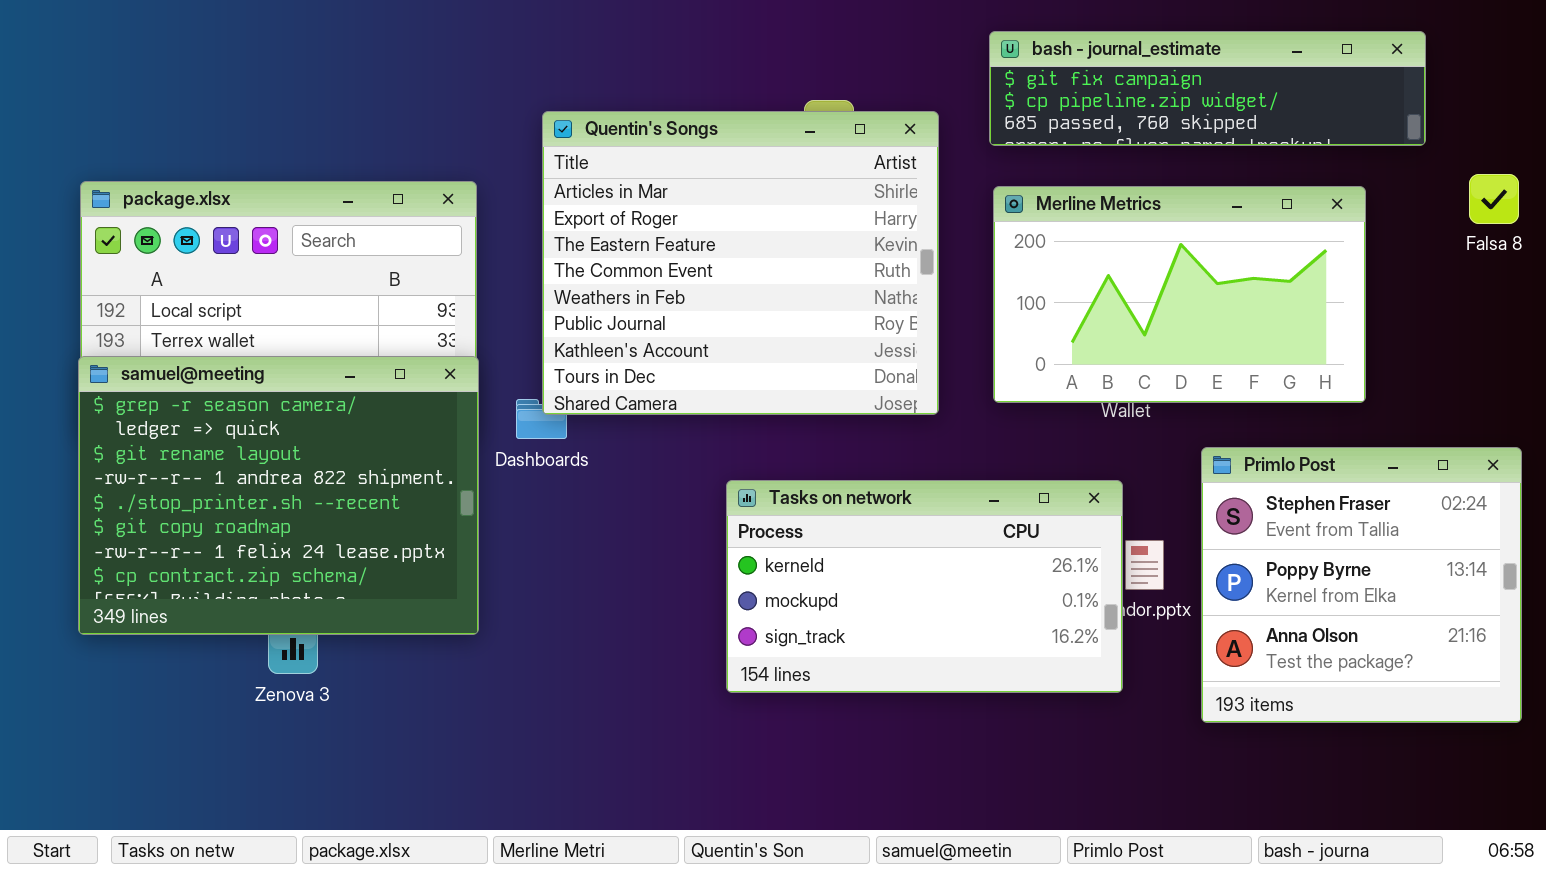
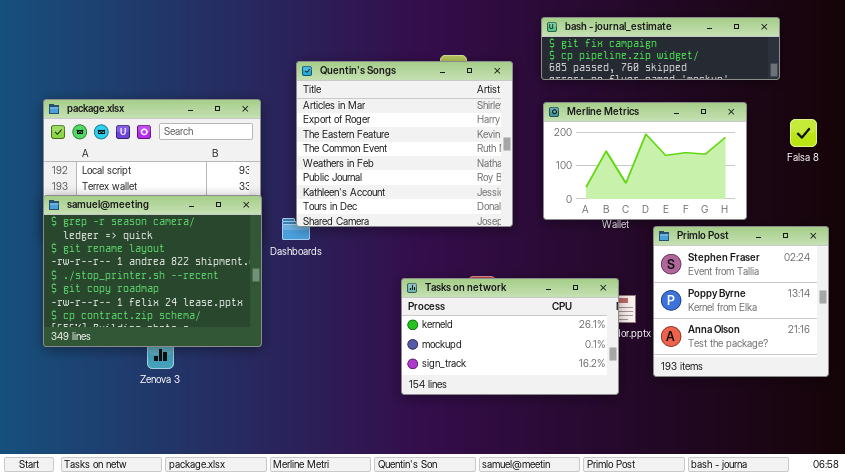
Falsa 8: [1469,174,1519,224] -> [790,119,817,147], moved
Primlo Post: [1201,447,1522,723] -> [653,226,829,377], moved
Tasks on network: [726,480,1123,693] -> [401,278,619,395], moved

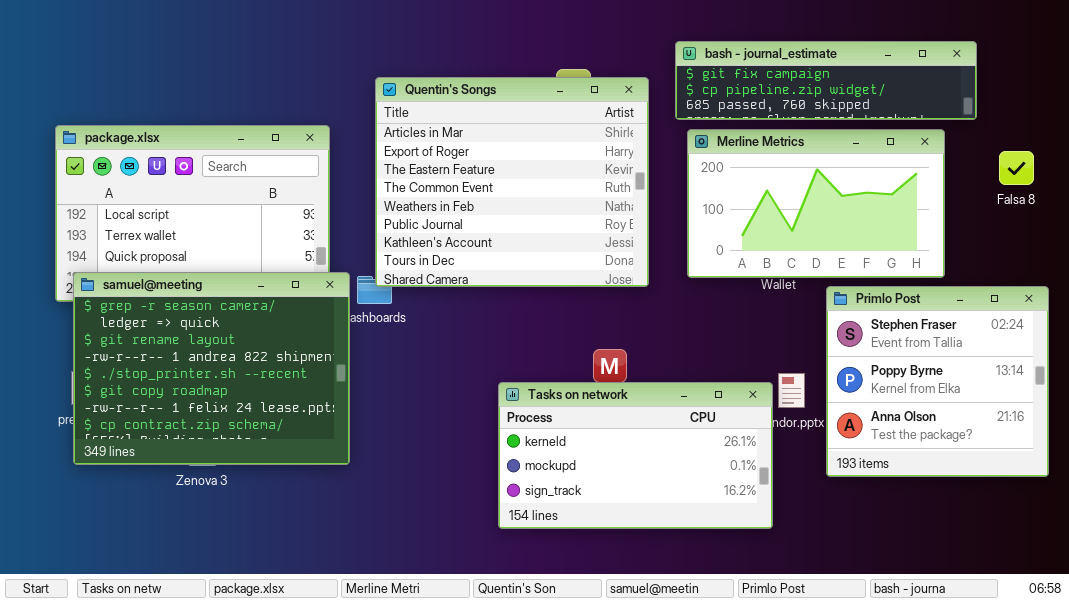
bash - journal_estimate: [541,17,780,80] -> [675,41,977,120], moved
samuel@meeting: [43,195,262,347] -> [73,272,350,465], moved
Tasks on network: [401,278,619,395] -> [498,382,773,529], moved

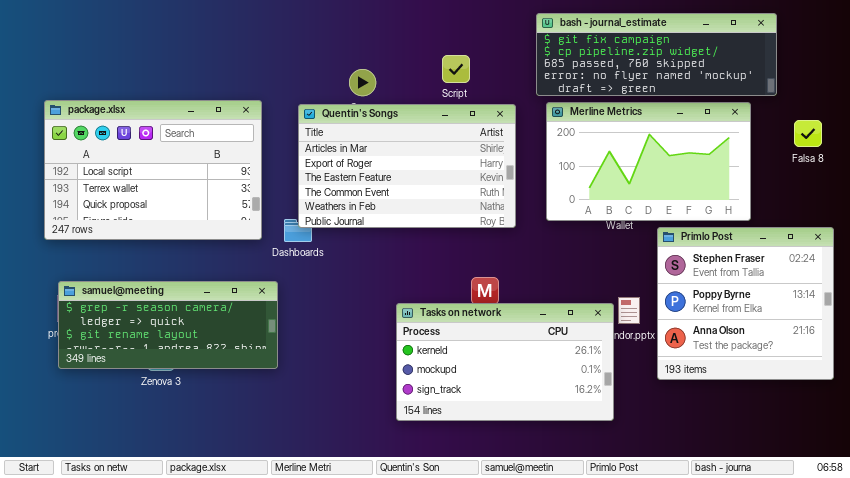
bash - journal_estimate: [675,41,977,120] -> [536,13,777,96], resized
Quentin's Songs: [375,77,649,287] -> [298,104,516,228], resized
samuel@meeting: [73,272,350,465] -> [58,281,278,369], resized

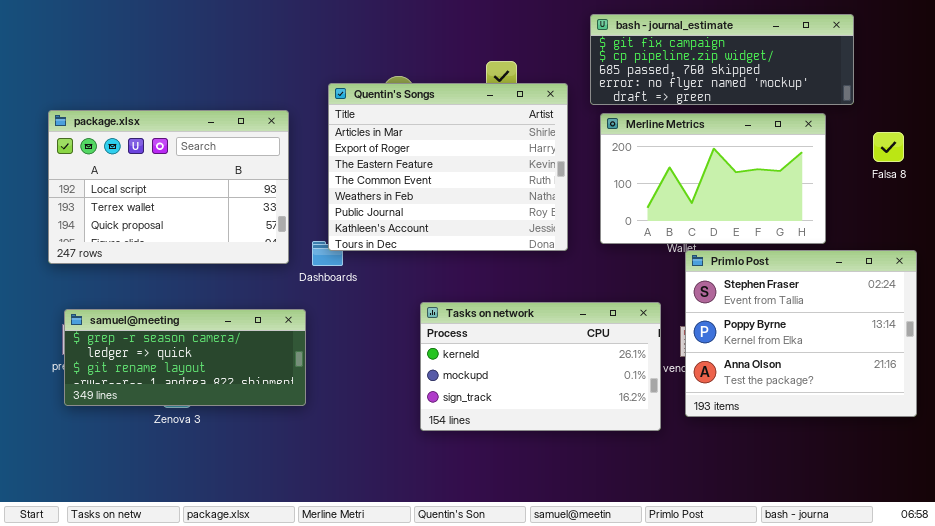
Quentin's Songs: [298,104,516,228] -> [328,83,568,251], resized
Primlo Post: [657,227,834,380] -> [685,250,917,417], resized
Tasks on network: [396,303,614,421] -> [420,302,661,431], moved

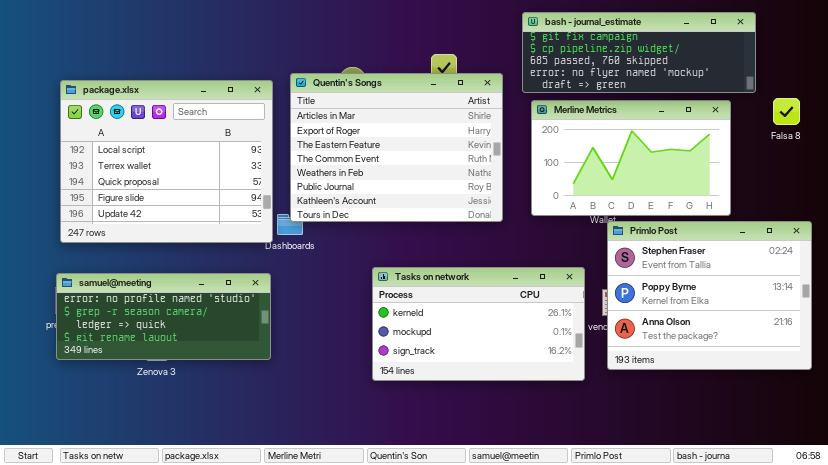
package.xlsx: [48,110,289,264] -> [60,80,273,243], moved, resized
Falsa 8: [873,132,904,162] -> [773,98,800,125], moved
samuel@meeting: [64,309,306,406] -> [56,273,271,360], scrolled up 1 row

